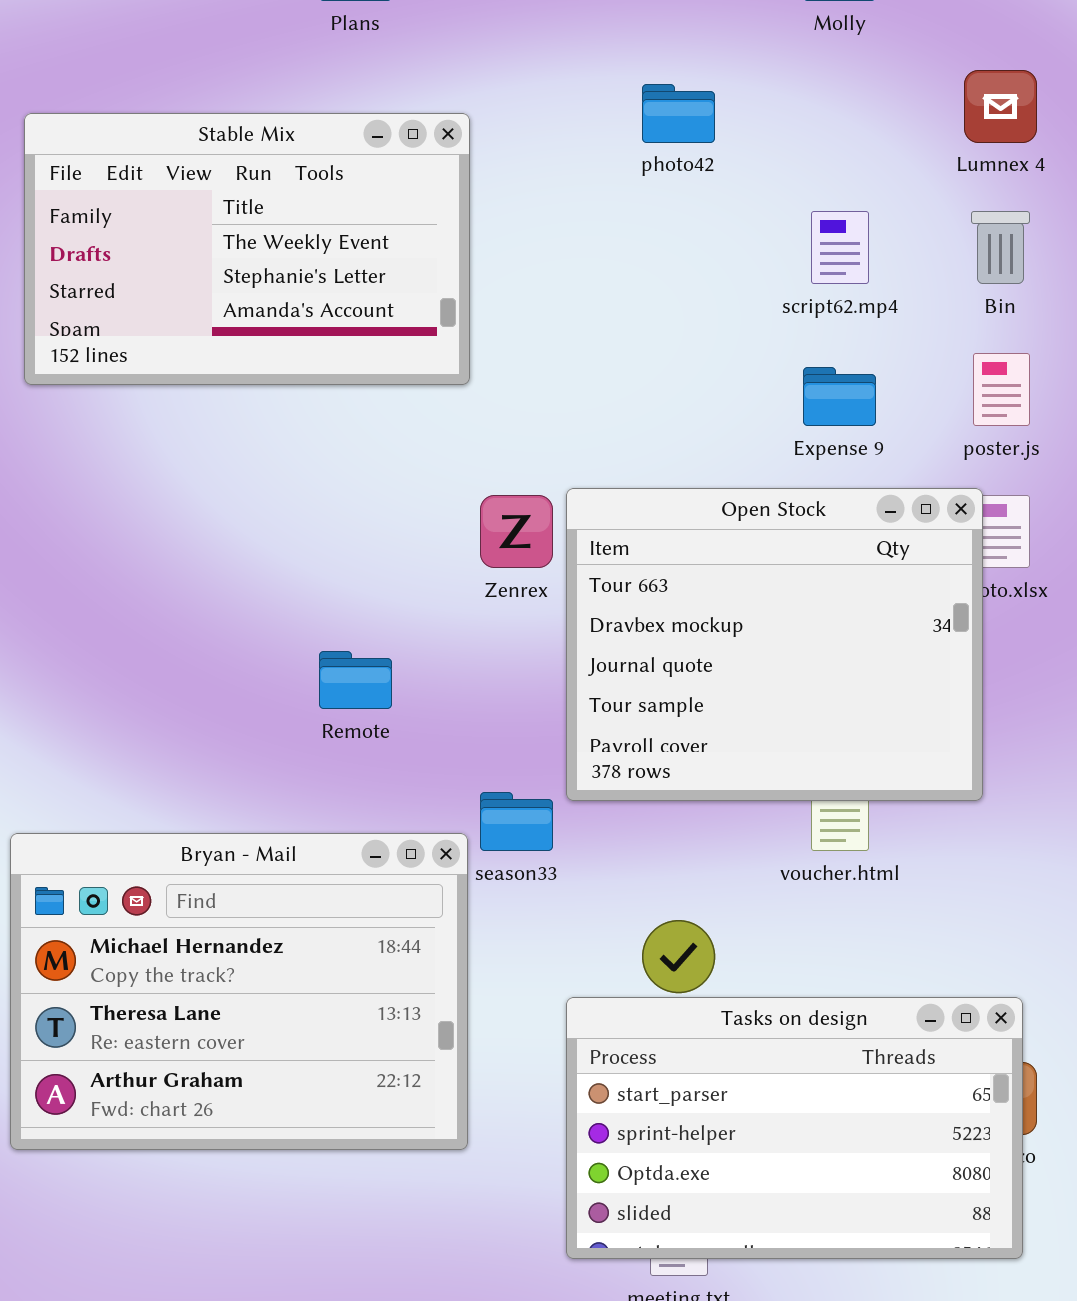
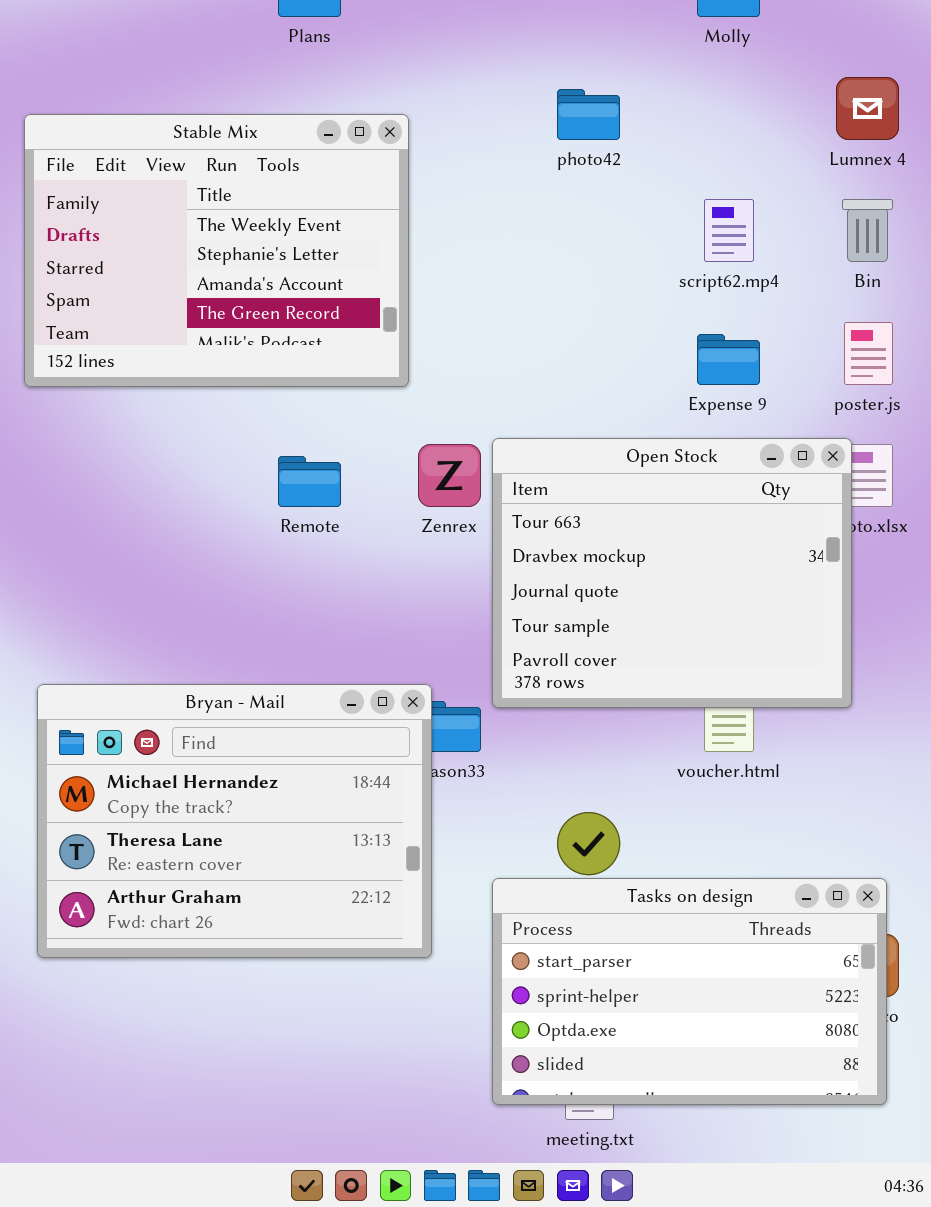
Stable Mix: [24,113,470,385] -> [24,114,409,387], resized
Remote: [319,651,392,709] -> [278,456,341,507], moved
Bryan - Mail: [10,833,468,1150] -> [37,684,432,958], moved

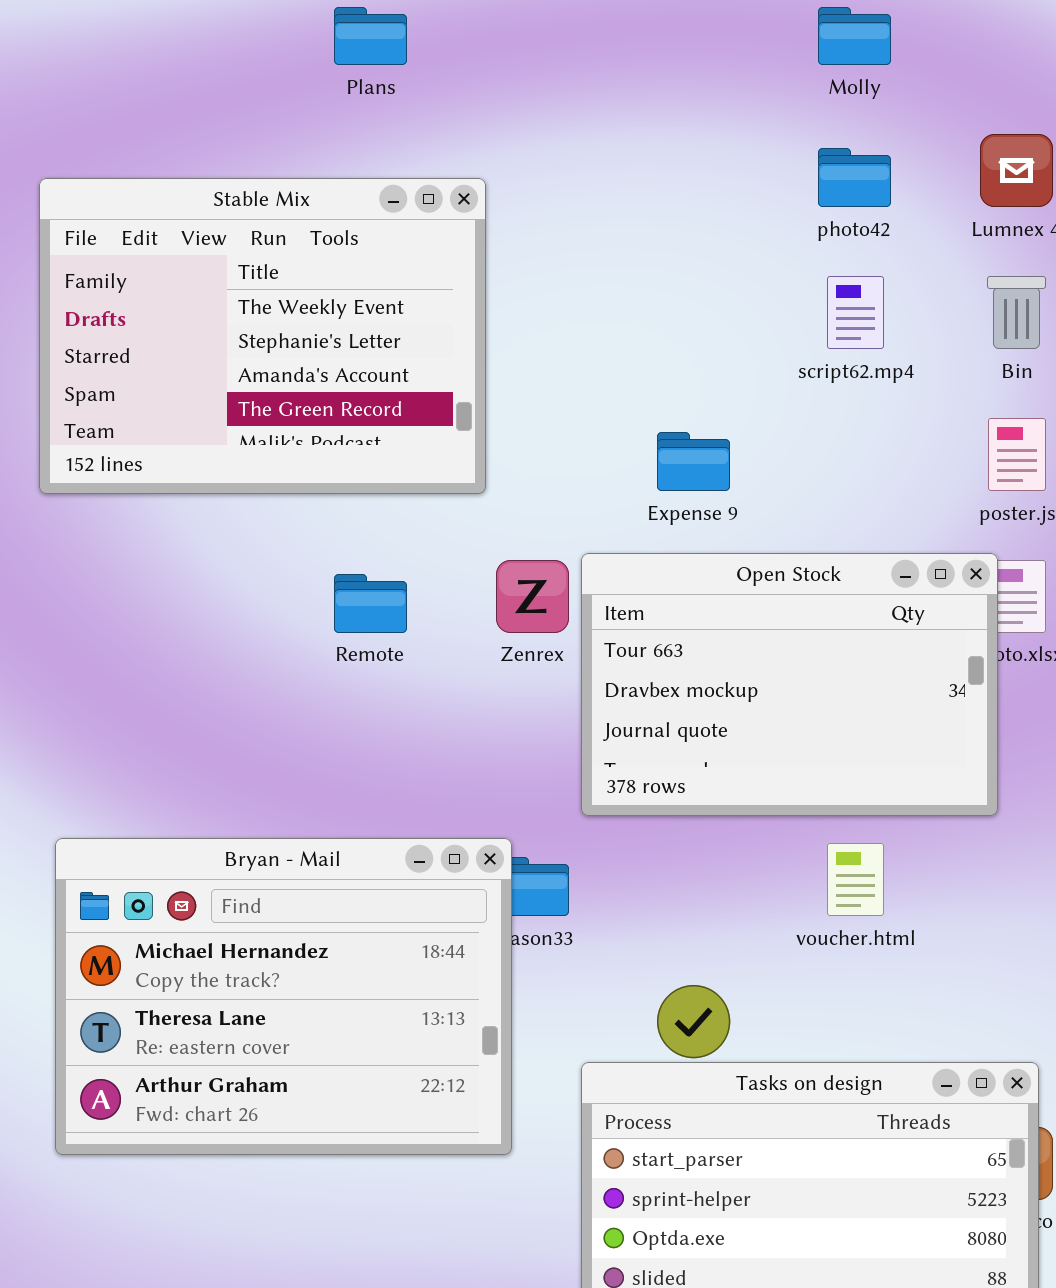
photo42: [557,89,620,140] -> [818,148,891,207], moved
Expense 9: [697,334,760,385] -> [657,432,730,491], moved
Open Stock: [492,438,852,708] -> [581,553,998,816], resized

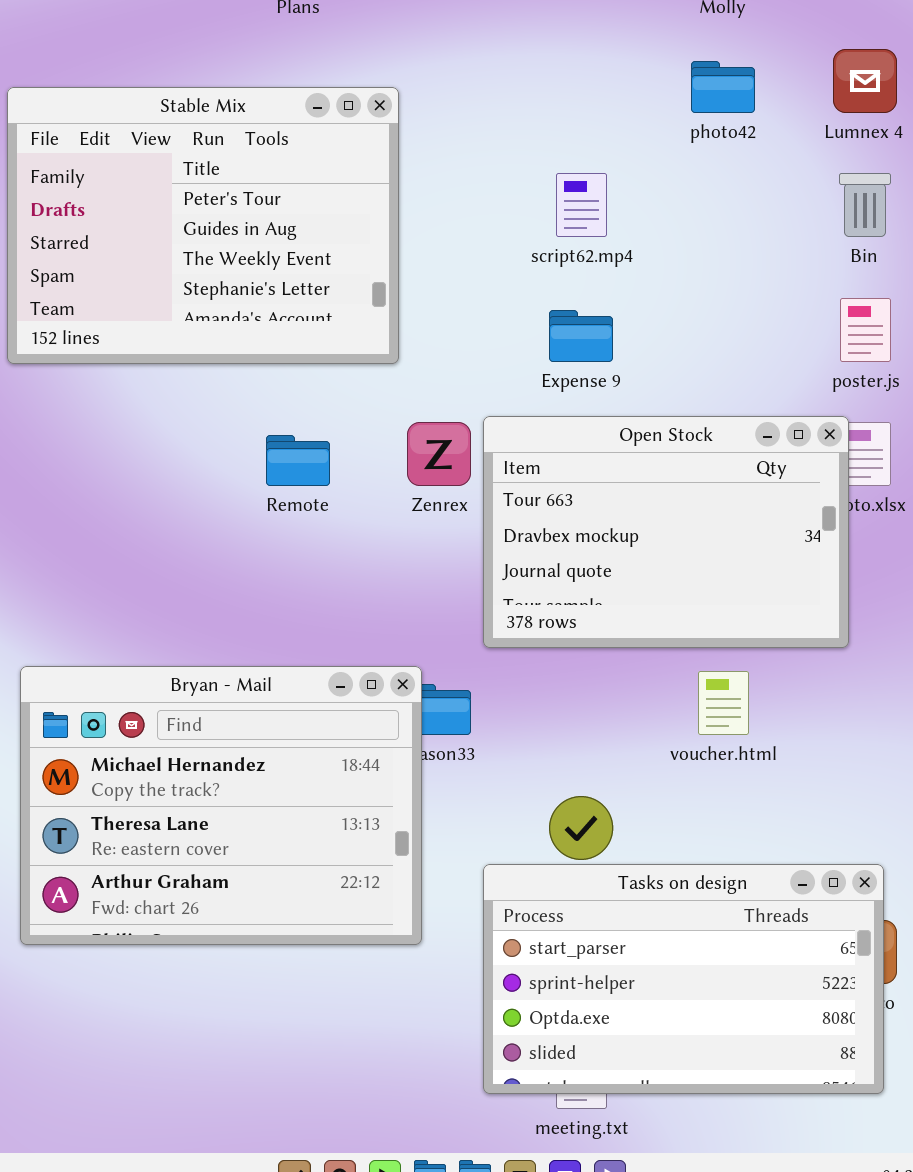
Stable Mix: [39,178,486,494] -> [7,87,399,364], scrolled up 2 rows
script62.mp4: [827,276,884,349] -> [556,173,607,237], moved

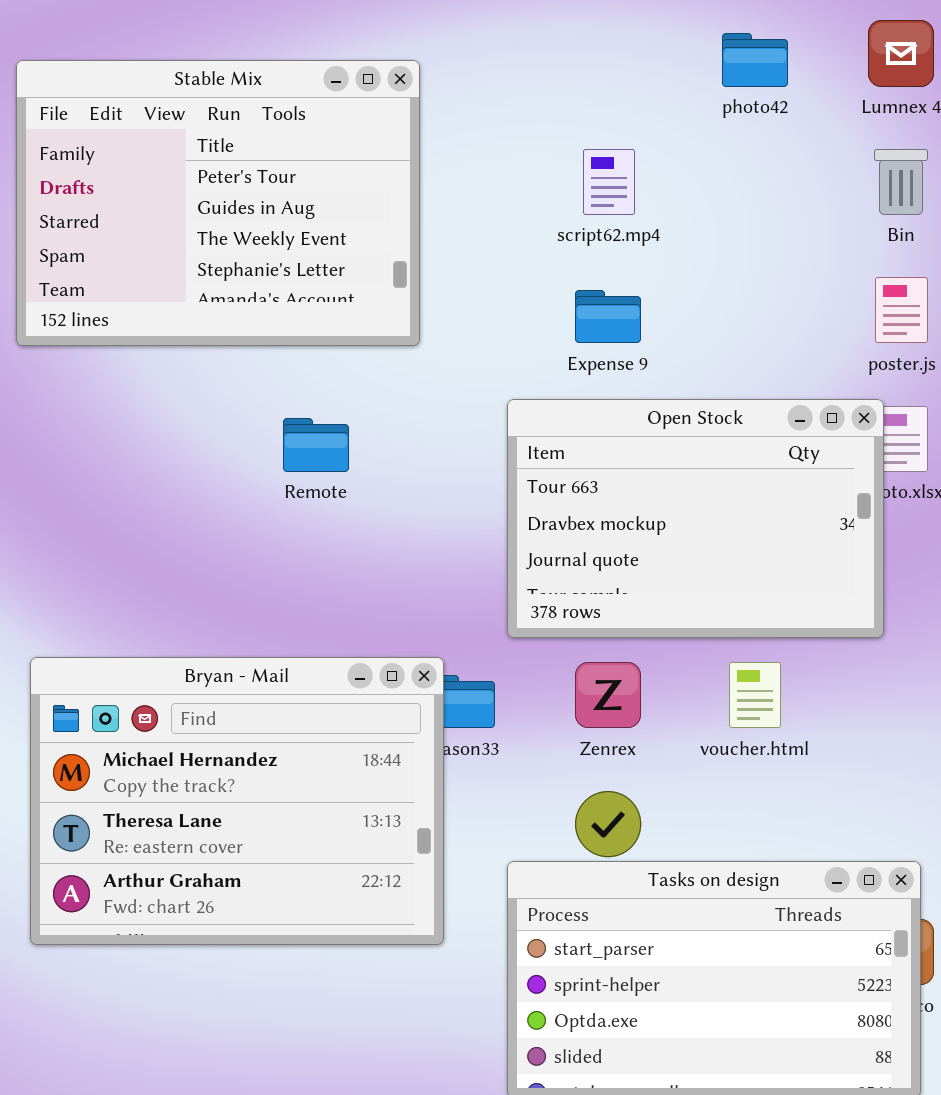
Zenrex: [407,422,471,486] -> [575,662,641,728], moved

